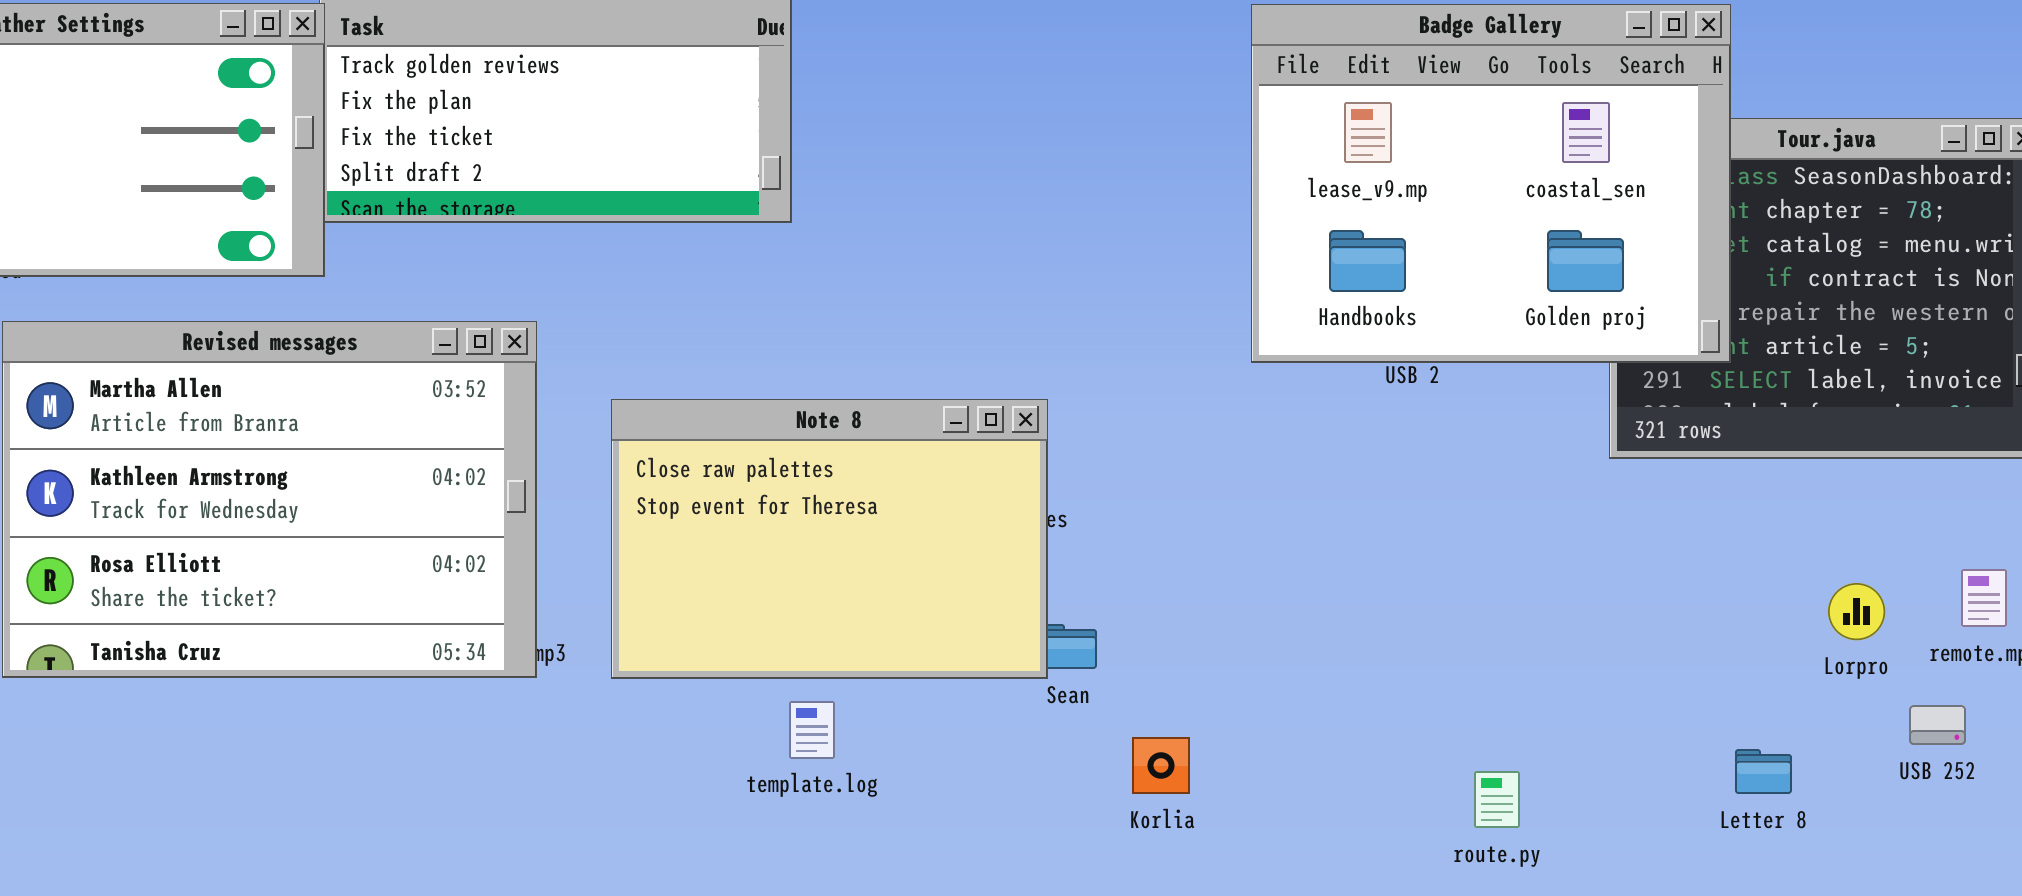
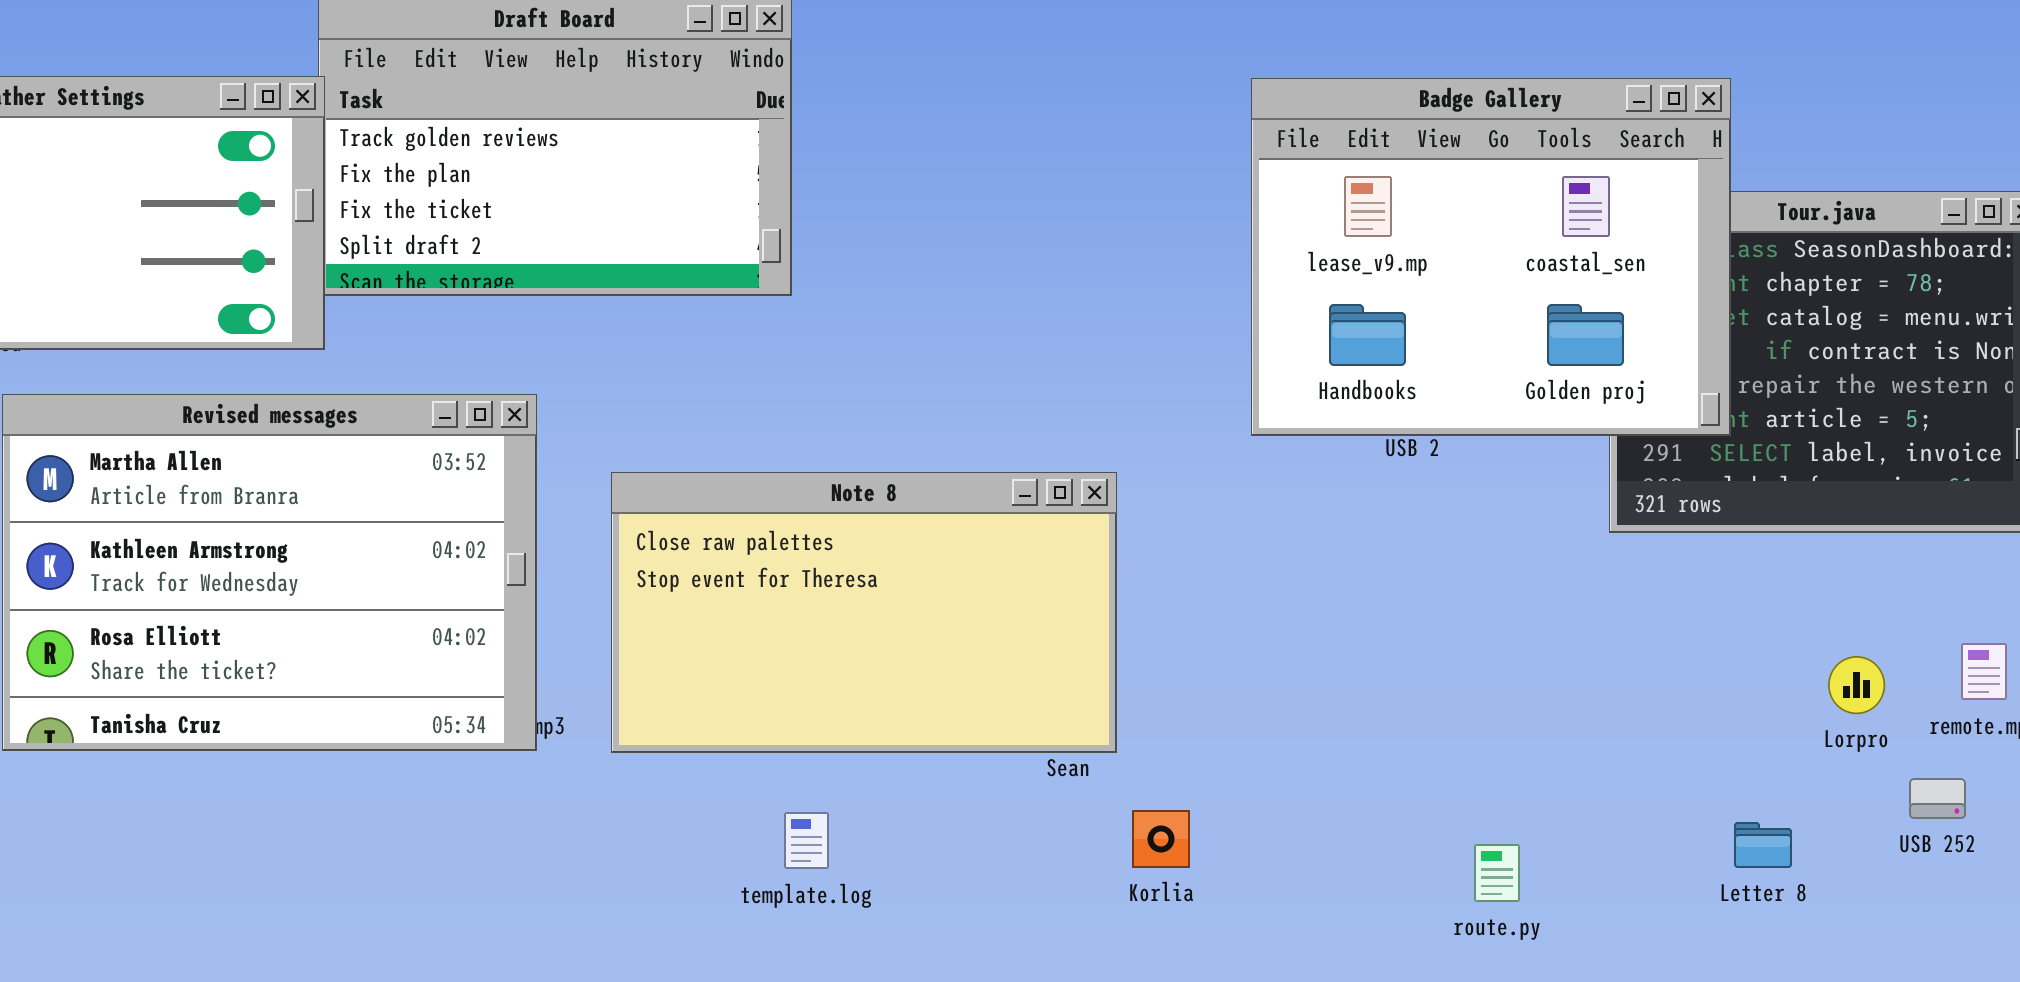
Note 8: [611,399,1048,679] -> [611,472,1117,753], resized
template.log: [789,701,835,759] -> [784,812,829,869], moved

